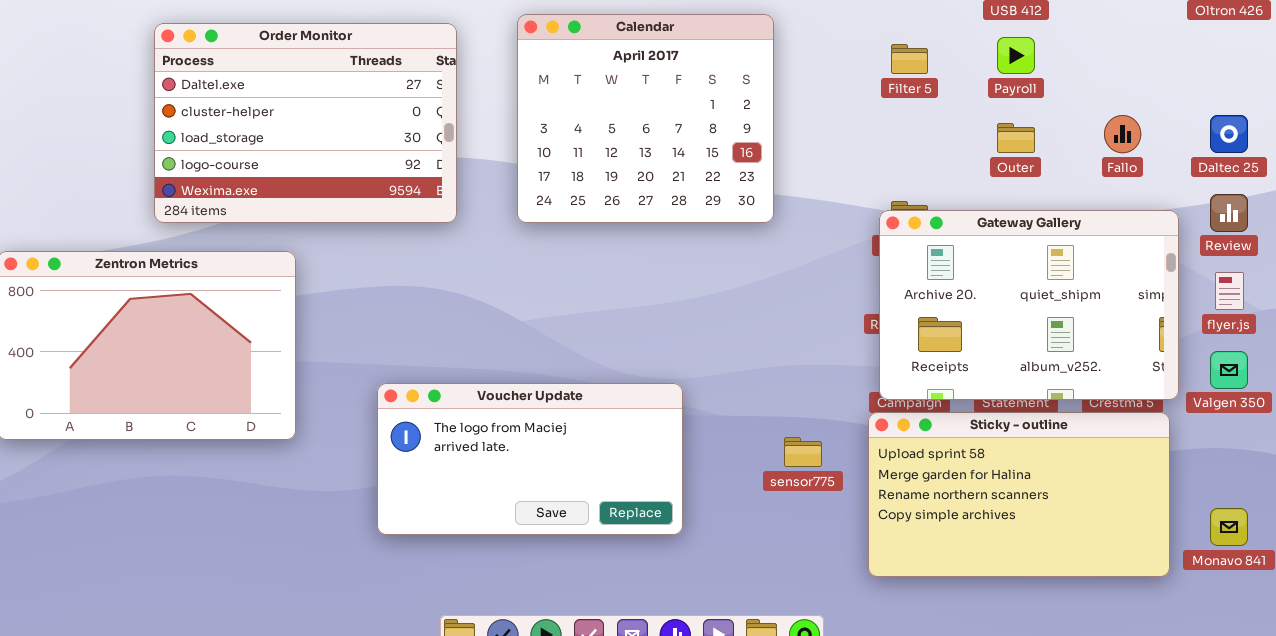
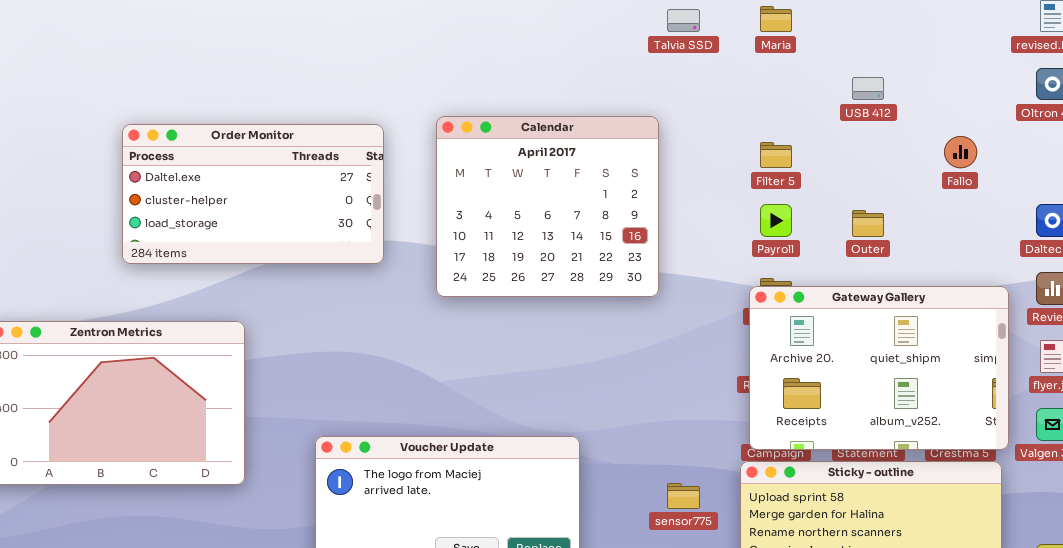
Order Monitor: [154,23,457,223] -> [122,124,384,264], resized
Payroll: [997,37,1035,74] -> [760,204,792,237], moved
Fallo: [1104,115,1141,153] -> [944,136,977,168], moved

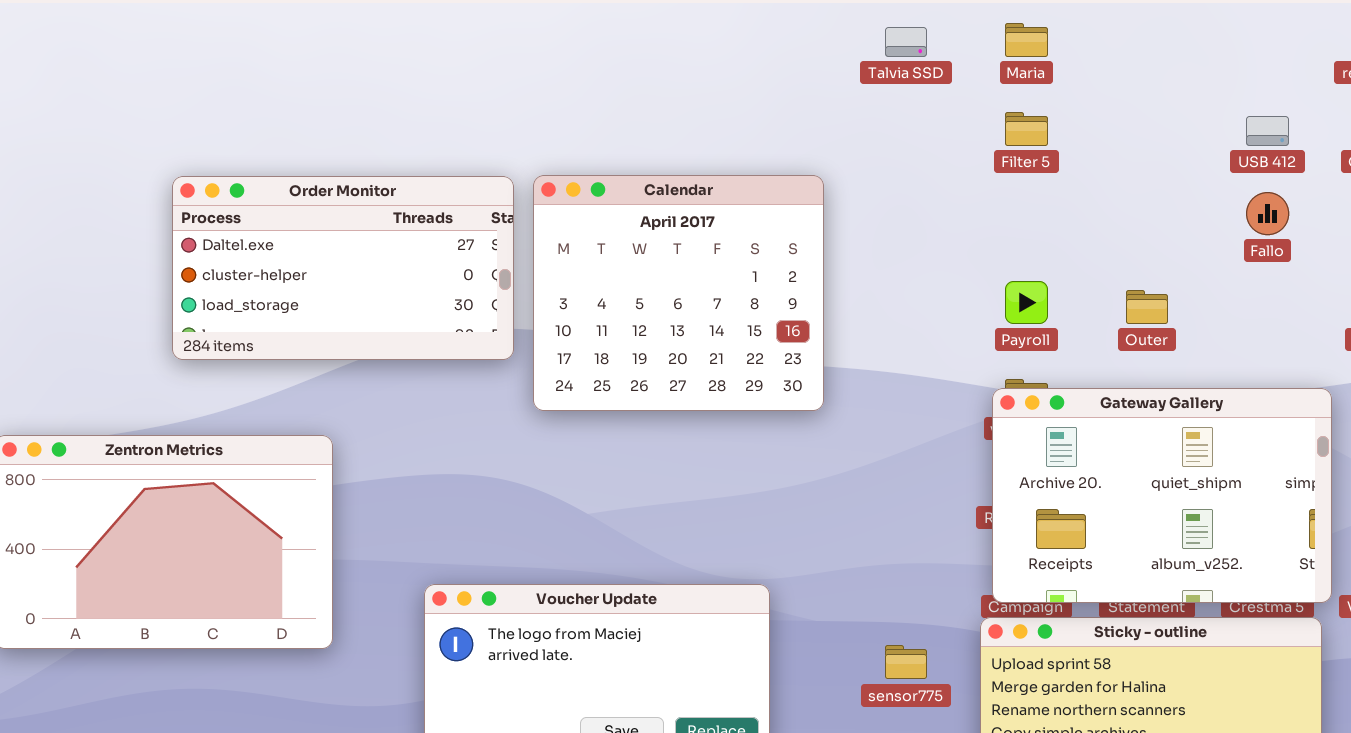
USB 412: [852,77,884,100] -> [1246,116,1289,146], moved
Calendar: [436,116,659,297] -> [533,175,824,411], moved
Filter 5: [760,142,792,168] -> [1005,112,1048,146], moved

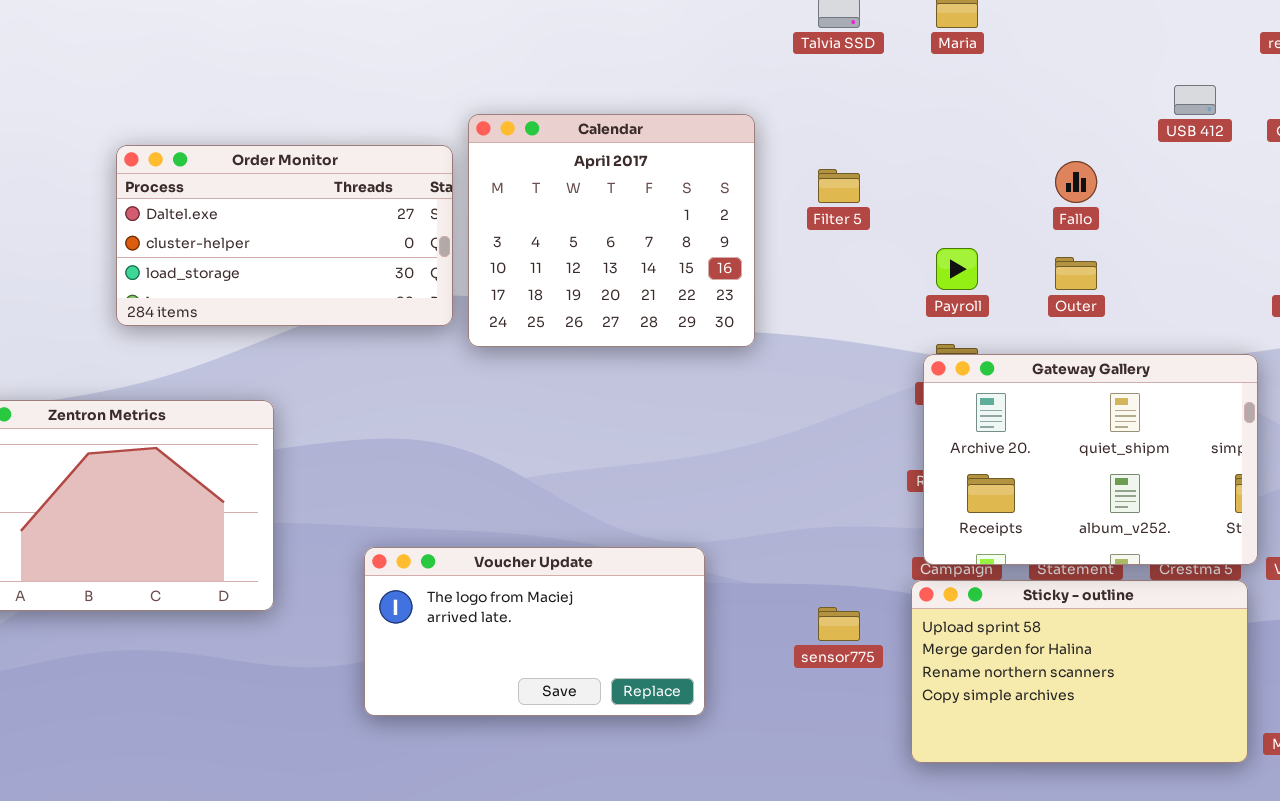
Filter 5: [1005,112,1048,146] -> [818,169,860,203], moved
Calendar: [533,175,824,411] -> [468,114,755,347], moved
Fallo: [1246,192,1289,235] -> [1055,161,1097,203], moved

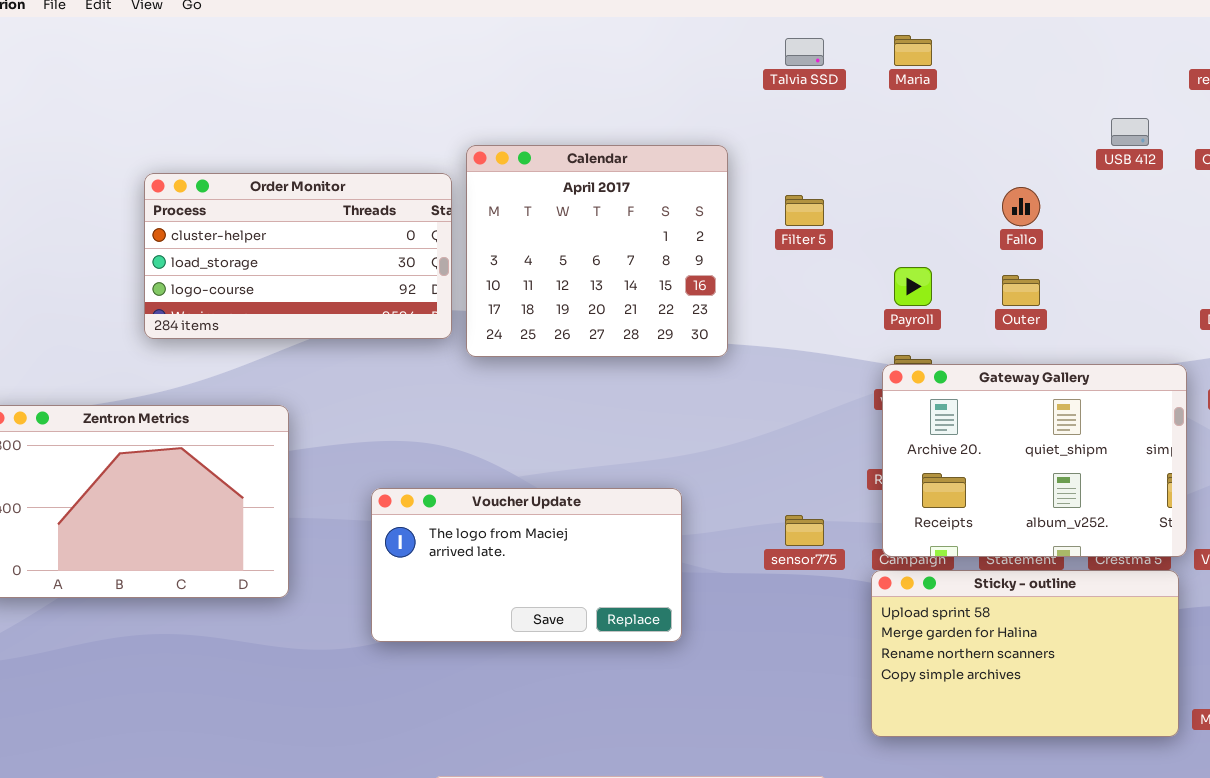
Order Monitor: [116,145,453,326] -> [144,173,452,339], scrolled down 1 row
Voucher Update: [364,547,705,716] -> [371,488,682,642], moved
sensor775: [818,607,860,641] -> [785,515,824,546], moved

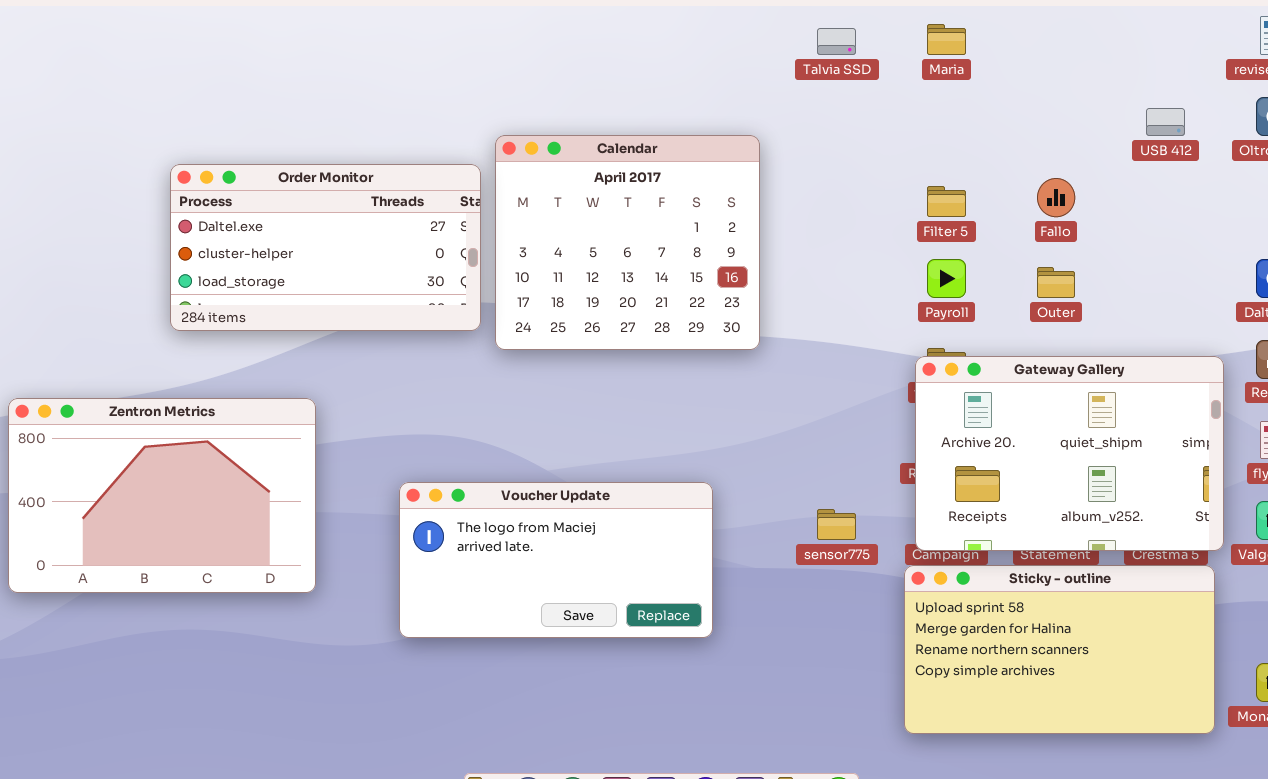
Order Monitor: [144,173,452,339] -> [170,164,481,331], scrolled up 1 row
Filter 5: [785,195,824,226] -> [927,186,966,217], moved

